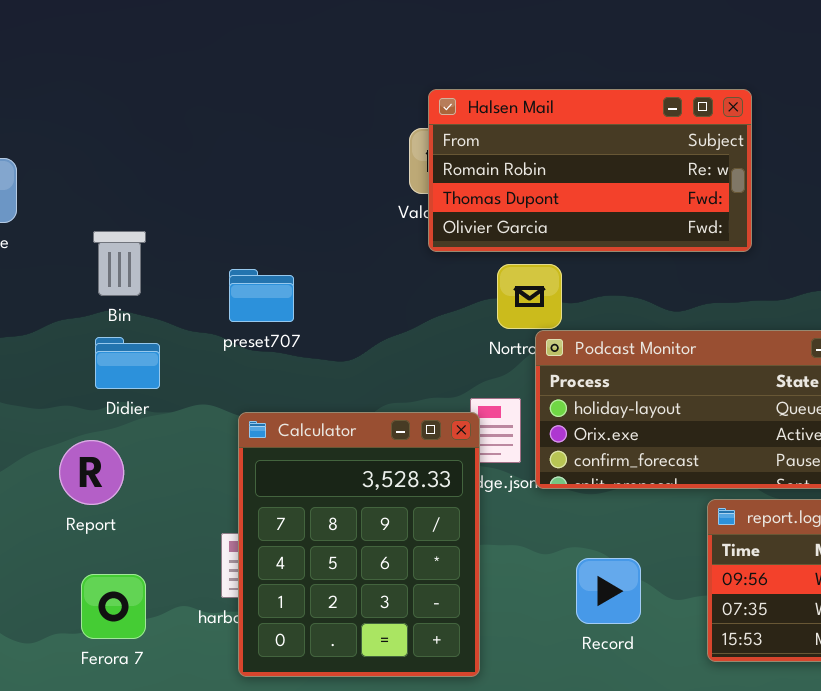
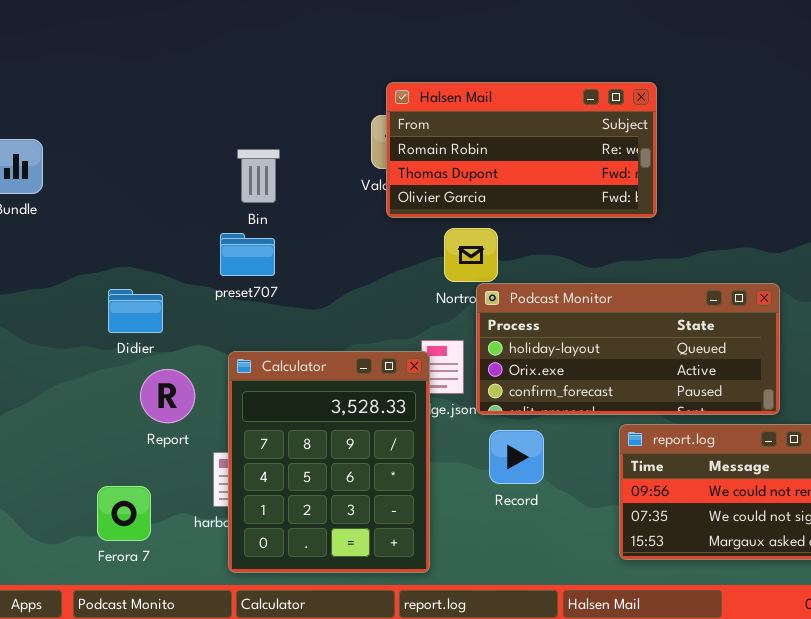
Bin: [93,231,146,296] -> [237,149,280,203], moved
Report: [59,440,124,505] -> [140,369,195,423], moved
Record: [576,558,641,624] -> [489,430,544,484], moved

